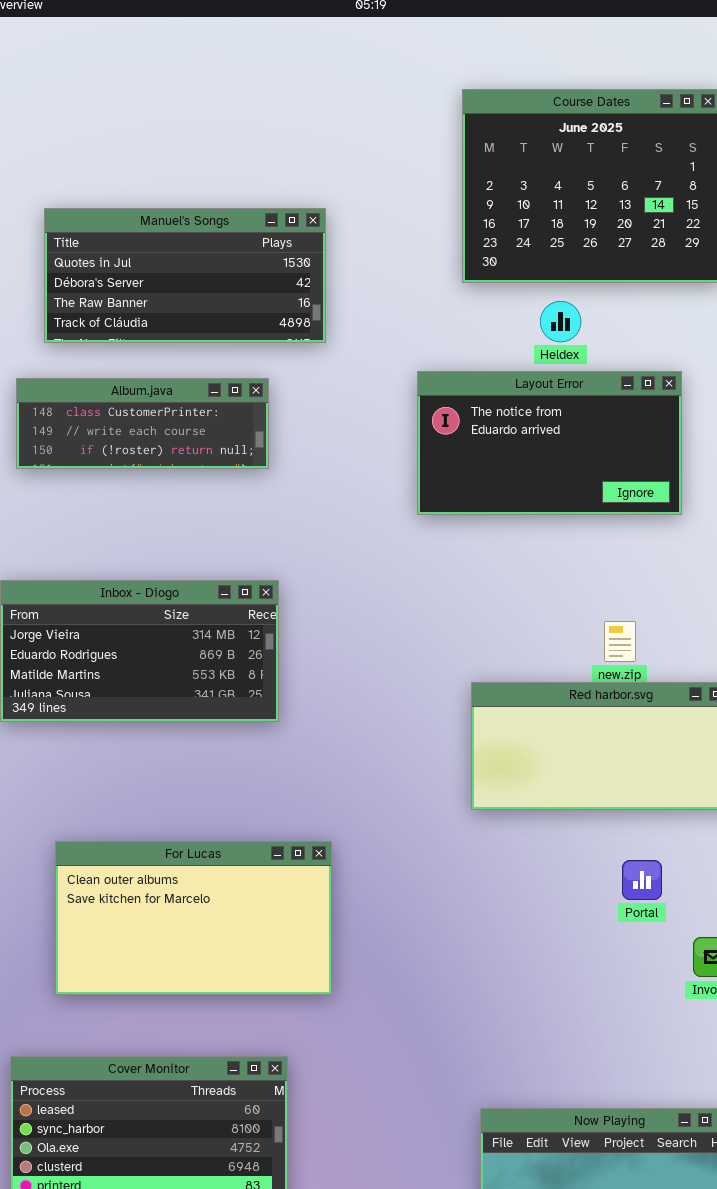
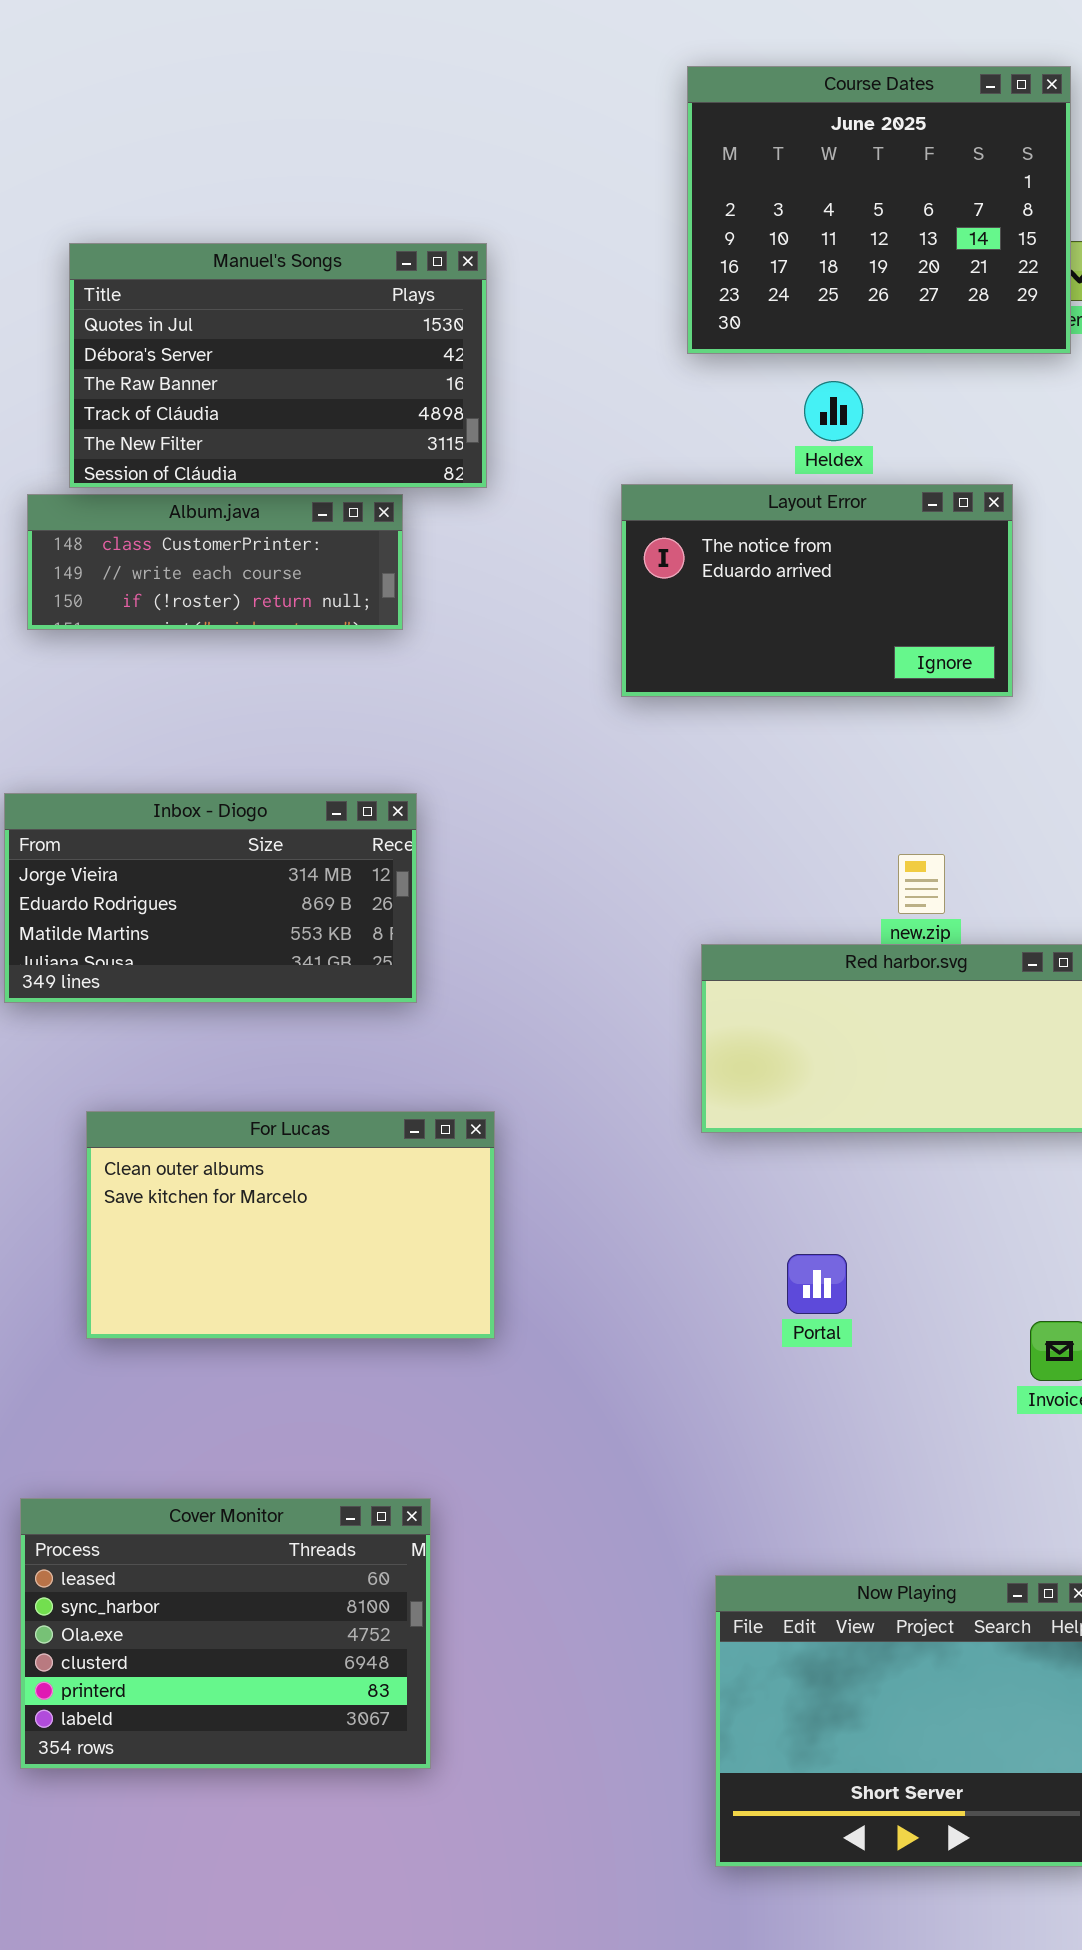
Manuel's Songs: [44,208,326,343] -> [69,243,487,488], resized
For Lucas: [55,841,332,995] -> [86,1111,495,1339], moved
Portal: [622,860,662,900] -> [787,1254,847,1314], moved

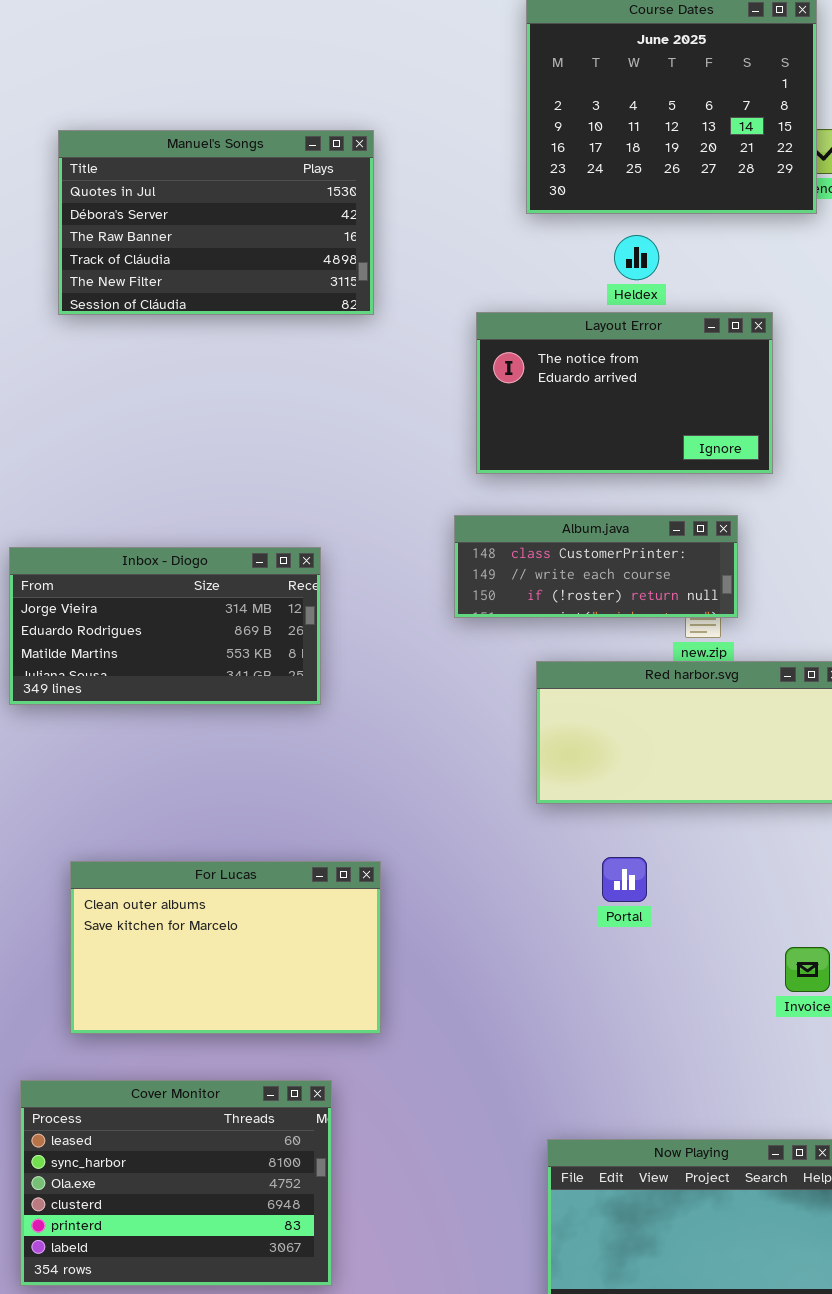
Album.java: [27,494,403,630] -> [454,515,738,618], moved
For Lucas: [86,1111,495,1339] -> [70,861,381,1034], moved
Portal: [787,1254,847,1314] -> [602,857,647,902], moved

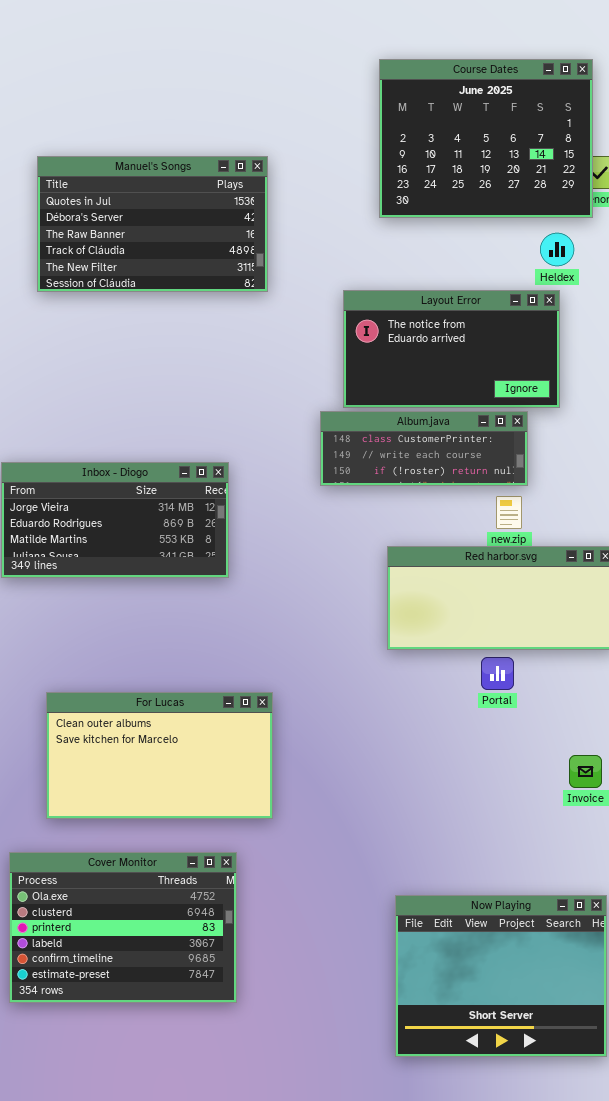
Heldex: [614,235,659,280] -> [540,233,574,266], moved
Album.java: [454,515,738,618] -> [320,411,528,486], moved
Portal: [602,857,647,902] -> [481,657,514,690], moved
Cover Monitor: [20,1080,332,1286] -> [9,852,237,1003], scrolled down 2 rows

